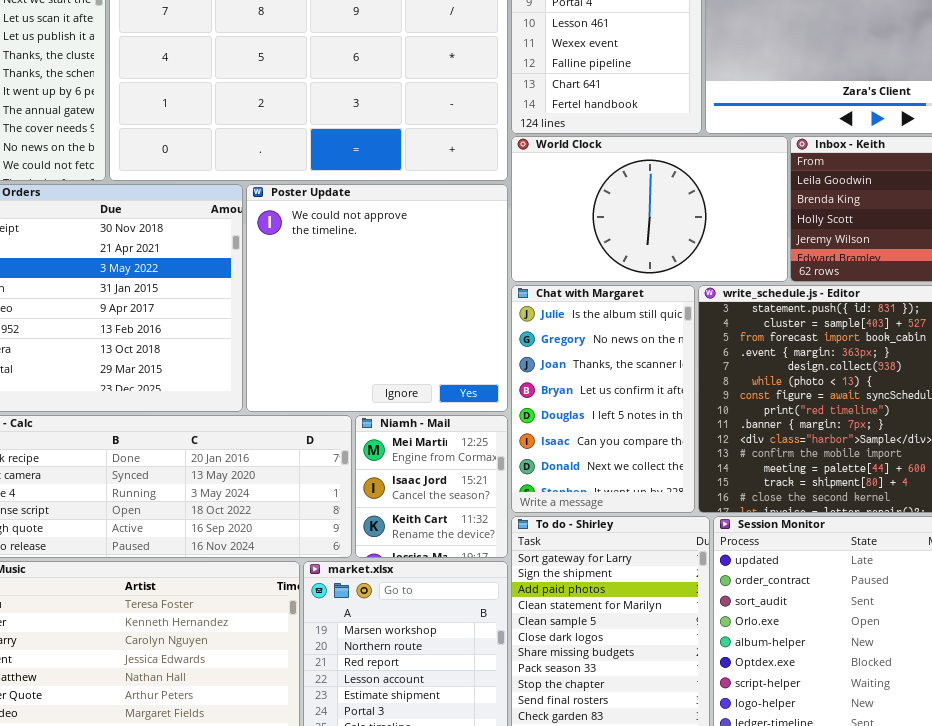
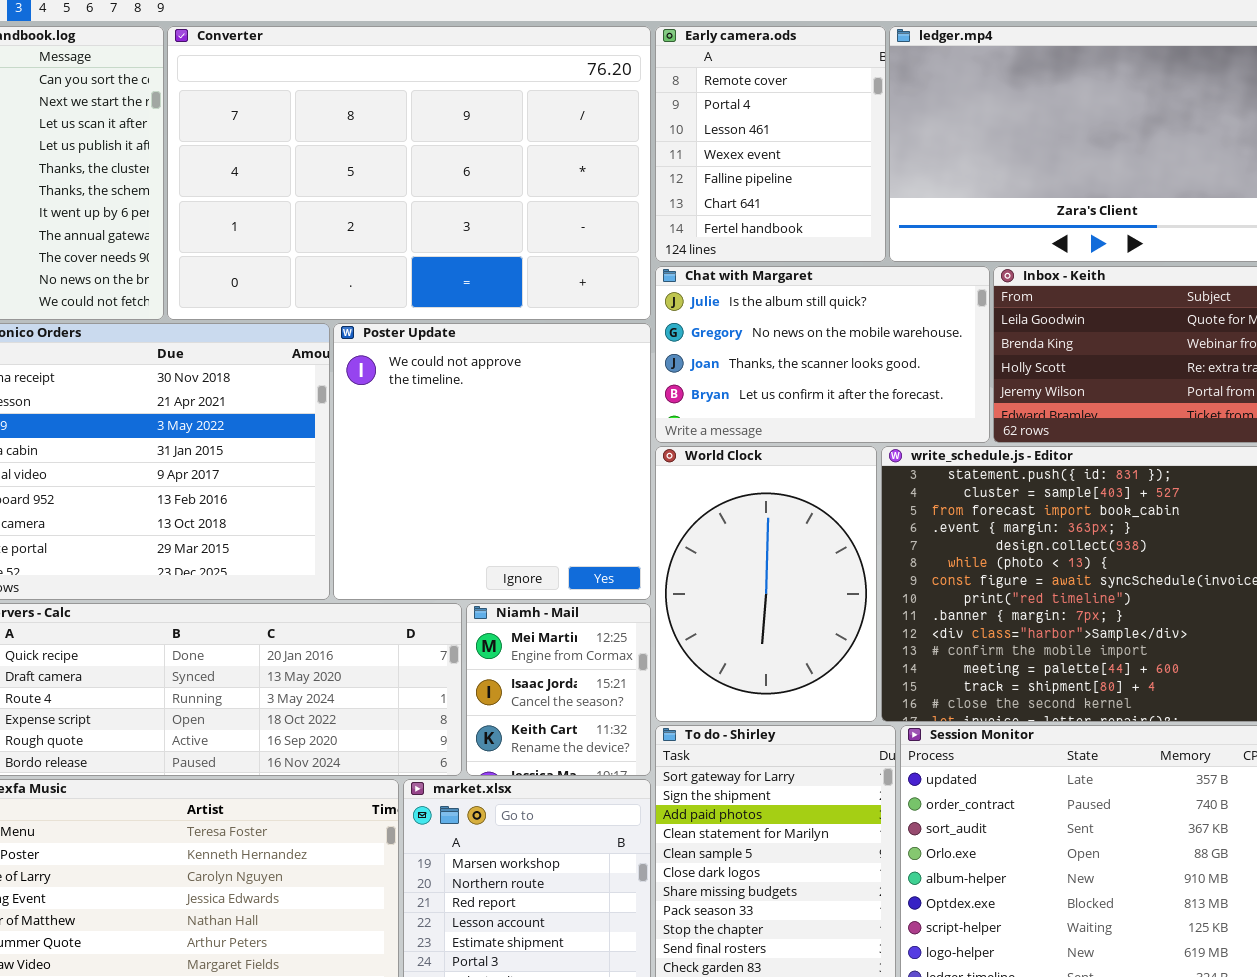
World Clock: [511,136,788,282] -> [655,446,877,722], moved, resized
Chat with Margaret: [511,285,695,513] -> [655,266,990,443], moved, resized

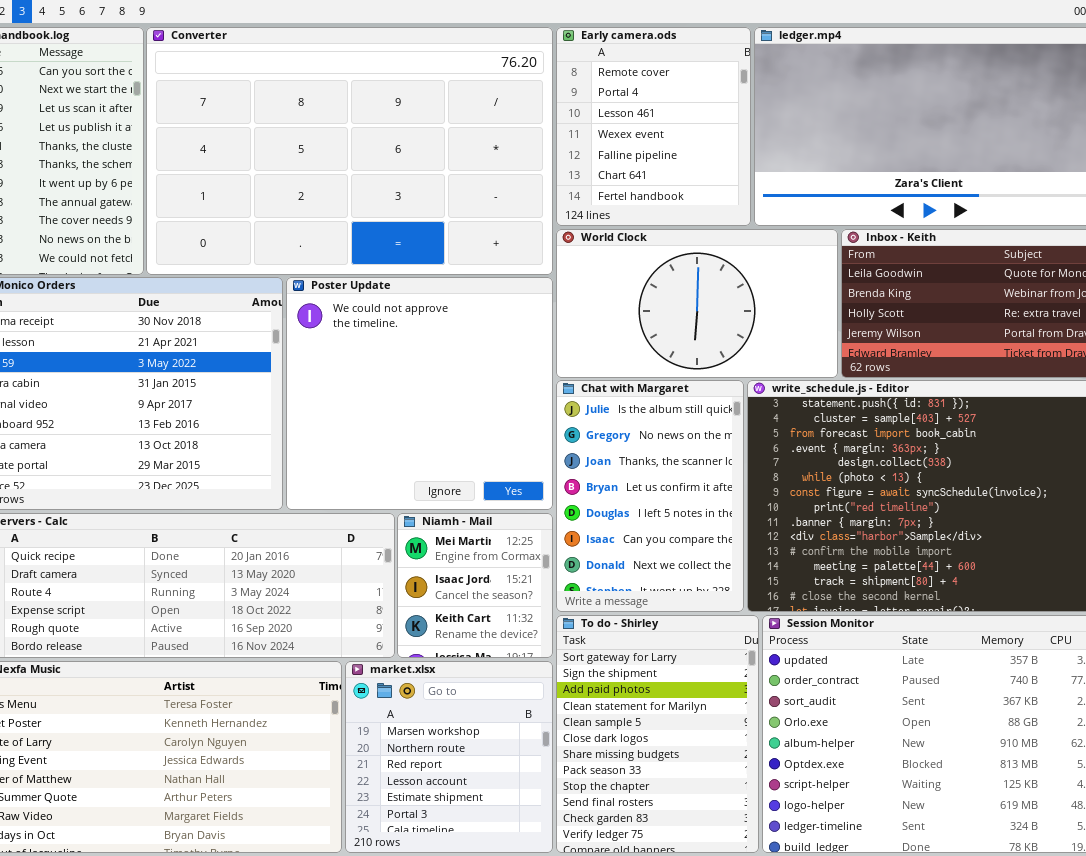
Chat with Margaret: [655,266,990,443] -> [556,380,744,612], moved, resized
World Clock: [655,446,877,722] -> [556,229,838,378], moved, resized

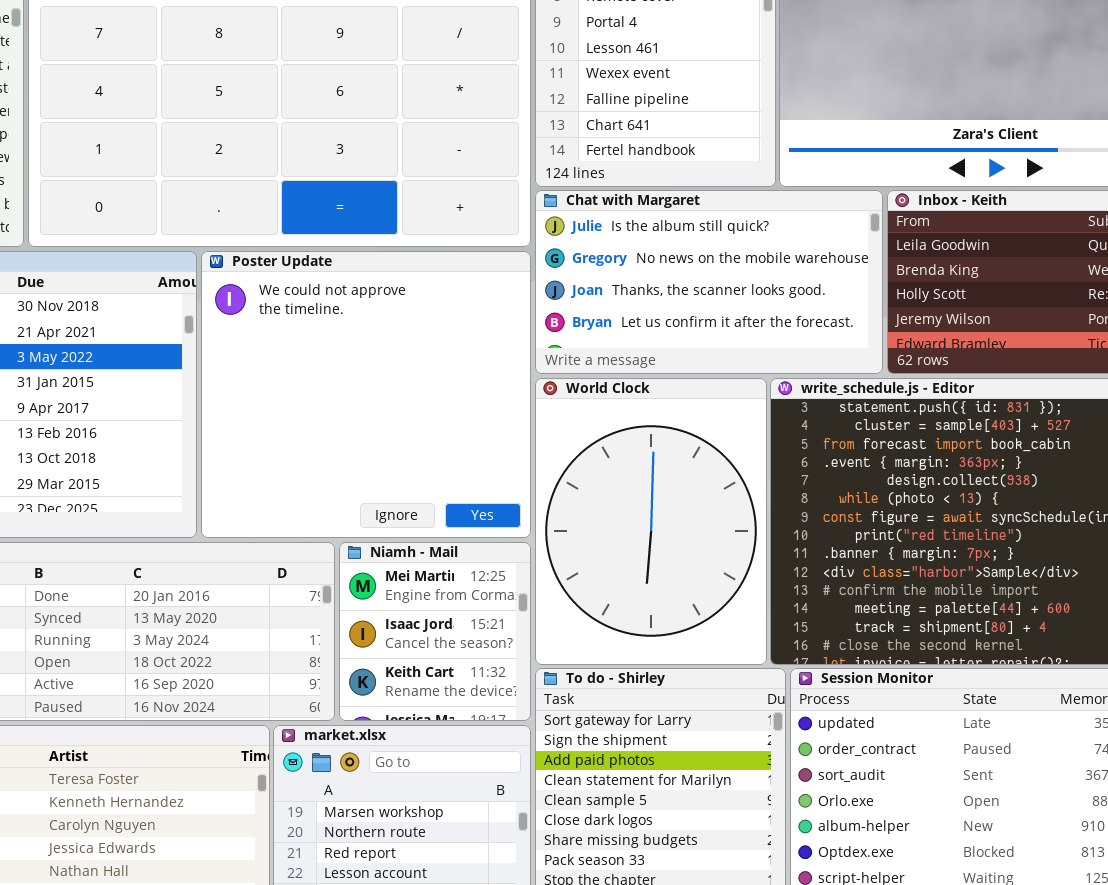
World Clock: [556,229,838,378] -> [535,378,767,665], moved, resized
Chat with Margaret: [556,380,744,612] -> [535,190,883,374], moved, resized

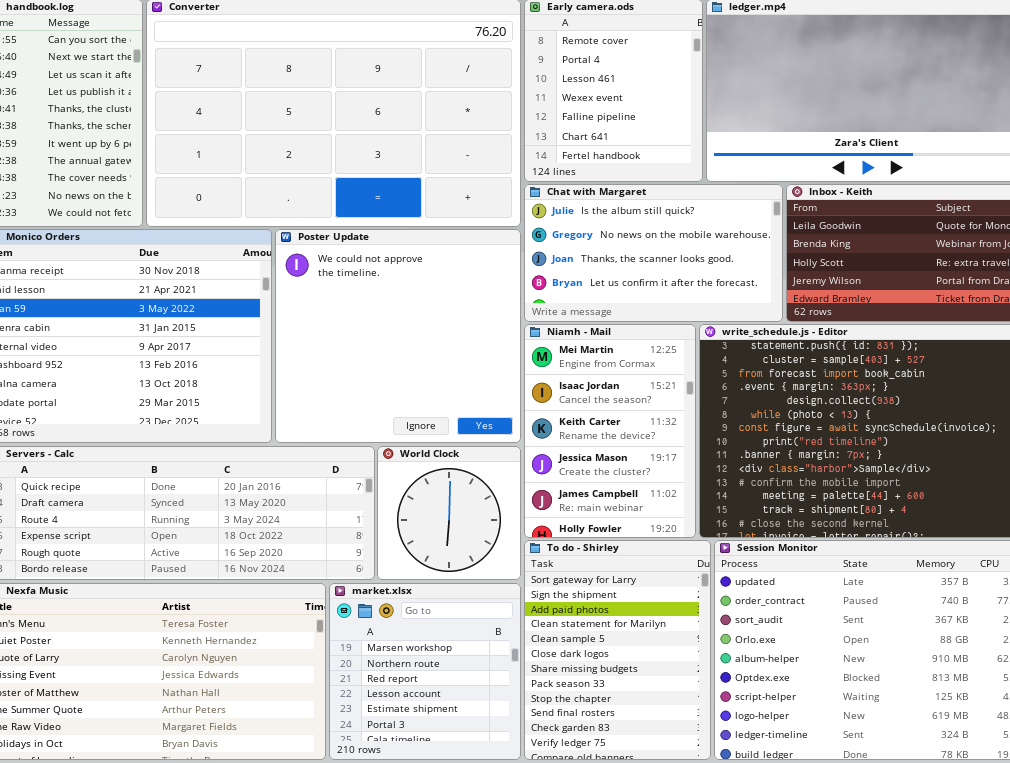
World Clock: [535,378,767,665] -> [377,446,521,580], moved, resized
Niamh - Mail: [339,542,531,721] -> [524,324,696,538], moved, resized

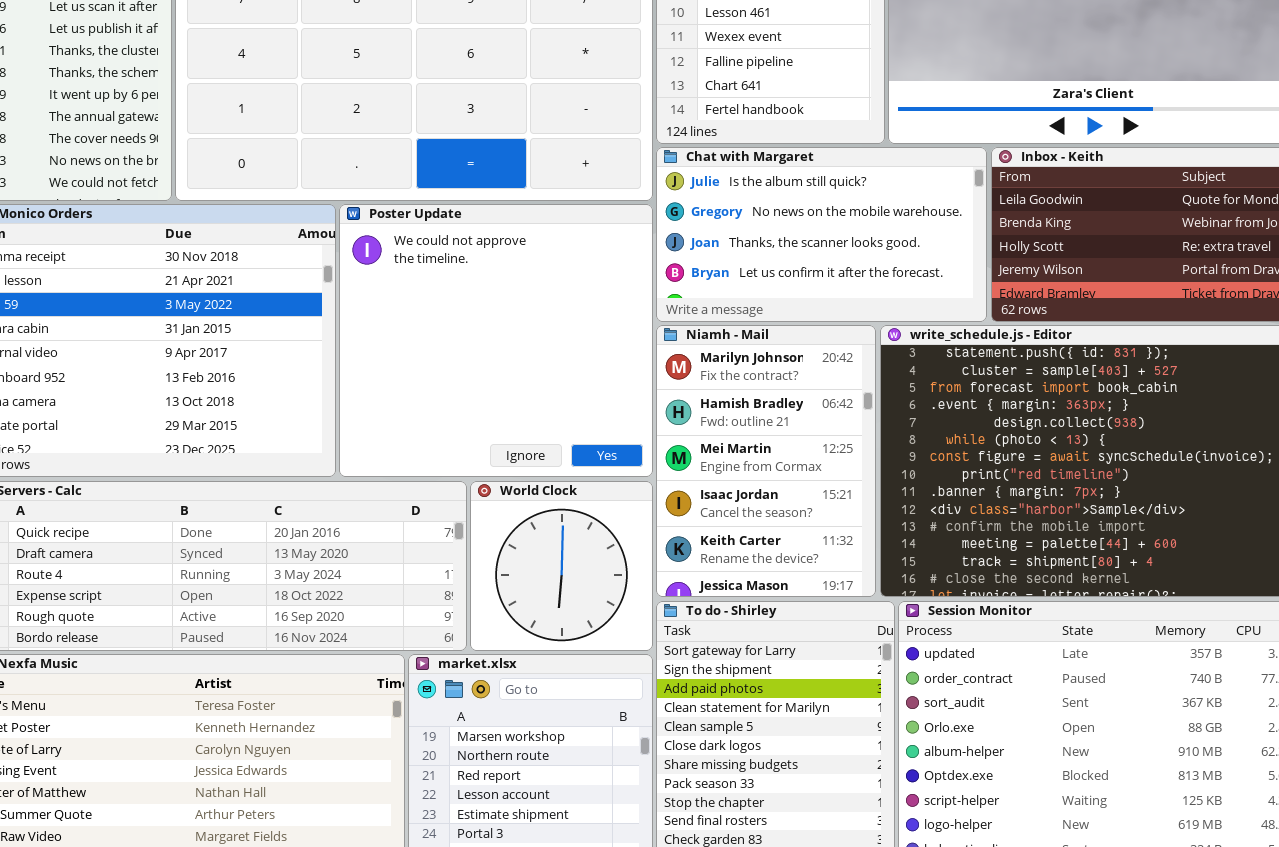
Niamh - Mail: [524,324,696,538] -> [656,325,876,597], scrolled up 2 rows

